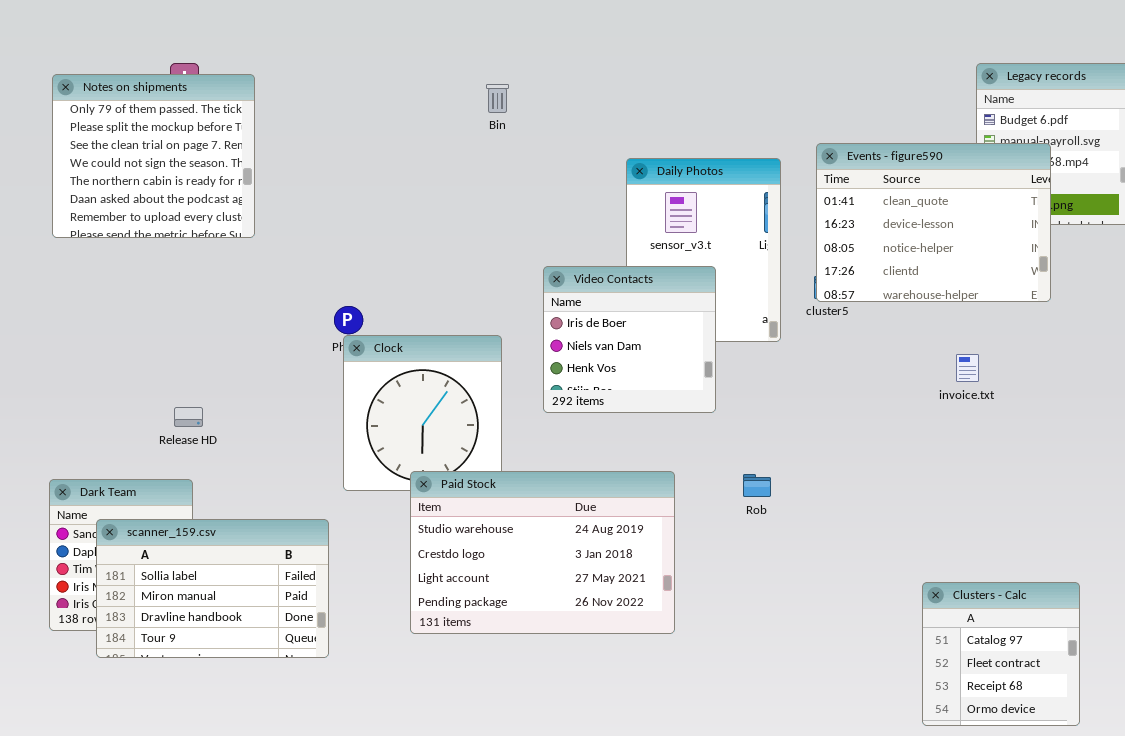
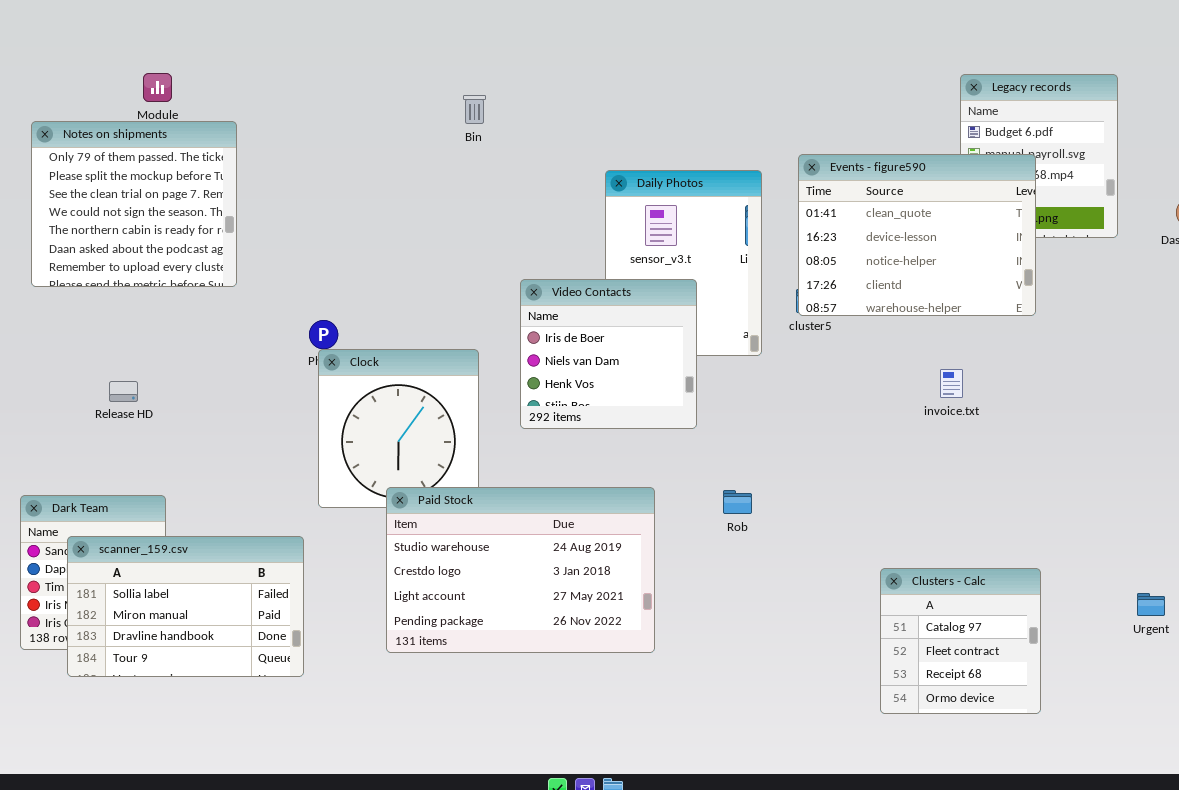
Notes on shipments: [52,74,255,238] -> [31,121,237,287], moved
Release HD: [174,407,203,427] -> [109,381,138,402], moved
Clusters - Calc: [922,582,1080,726] -> [880,568,1041,714], moved

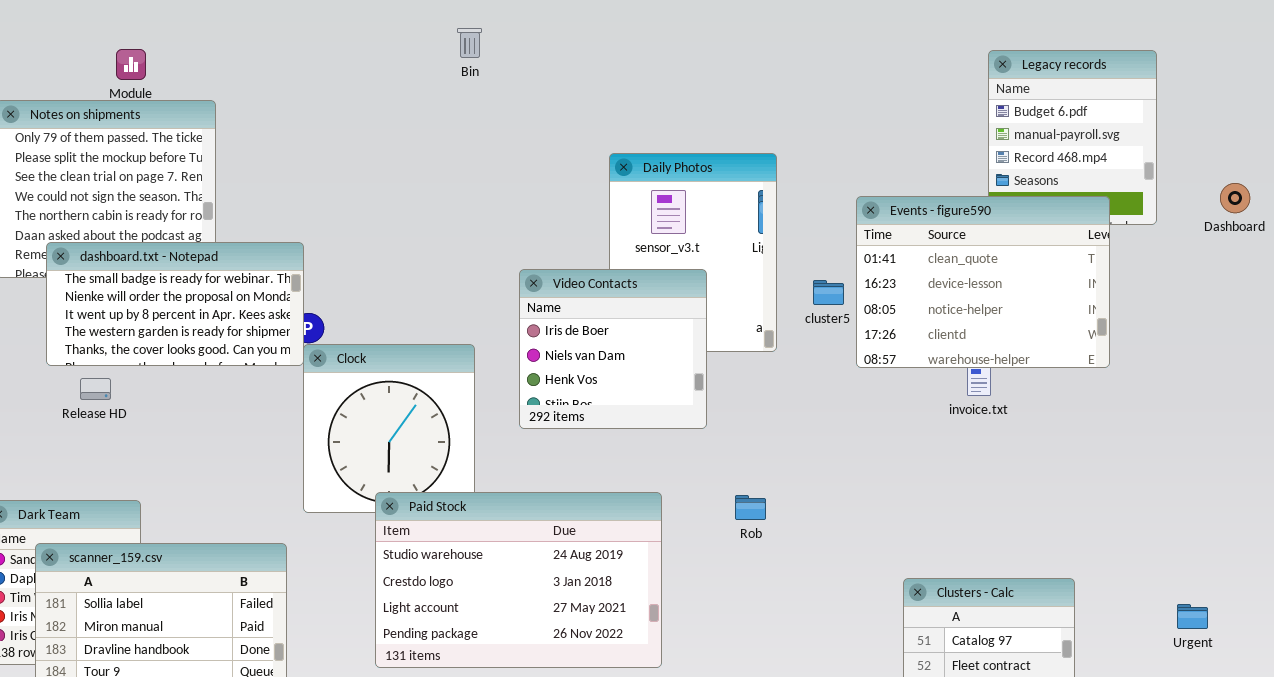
Bin: [463,95,486,124] -> [457,28,482,58], moved
Events - figure590: [798,154,1036,316] -> [856,196,1110,368], moved
dashboard.txt - Notepad: none -> [46,242,304,366], opened

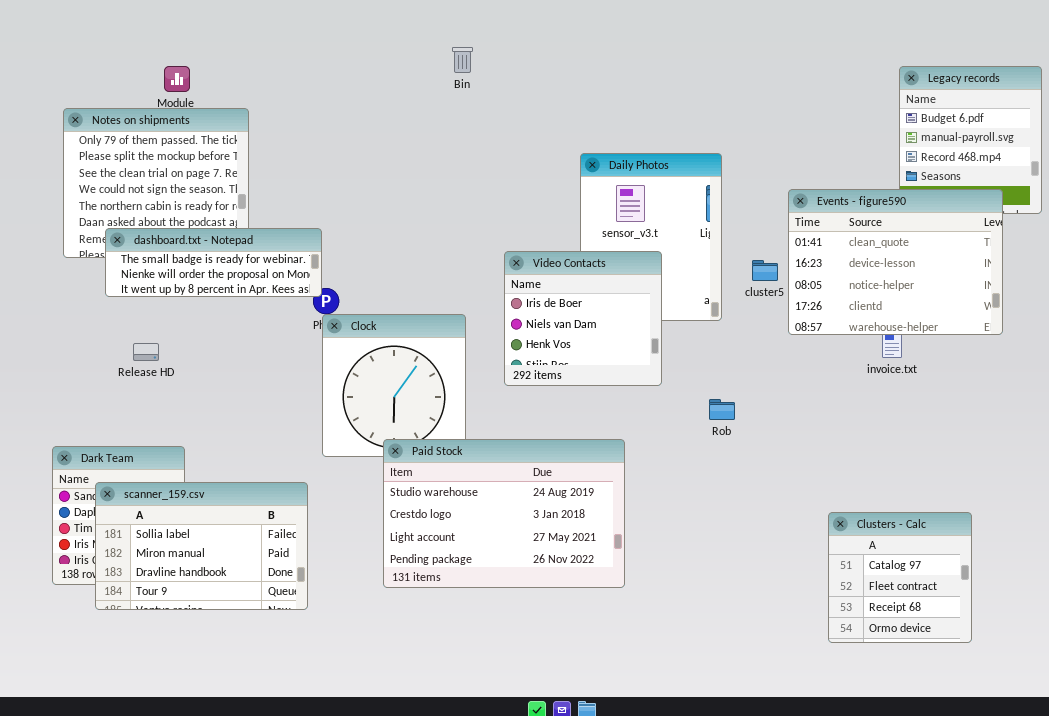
dashboard.txt - Notepad: [46,242,304,366] -> [105,228,322,297], resized
Rob: [735,495,766,520] -> [709,399,735,420], moved

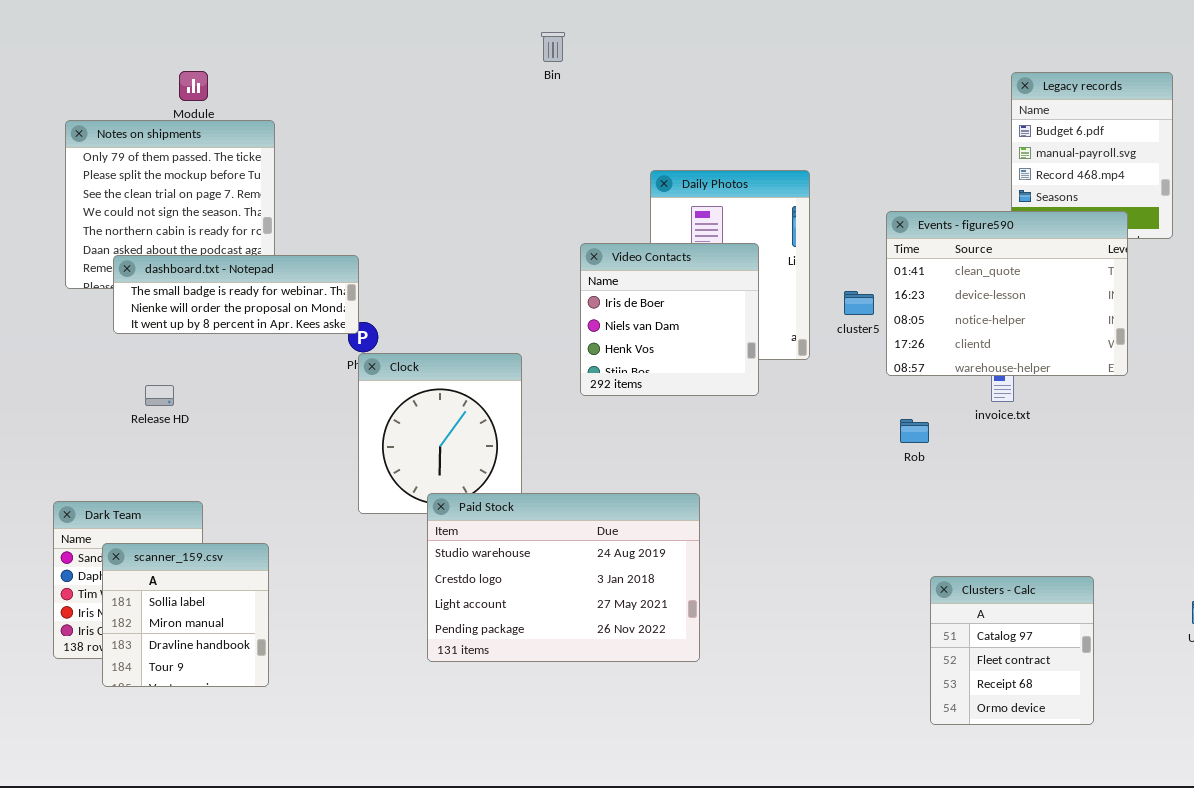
Bin: [452,47,473,73] -> [541,32,565,62], moved
Video Contacts: [504,251,662,386] -> [580,243,759,396], moved
Rob: [709,399,735,420] -> [900,419,929,443], moved
scanner_159.csv: [95,482,308,610] -> [102,543,269,687], resized

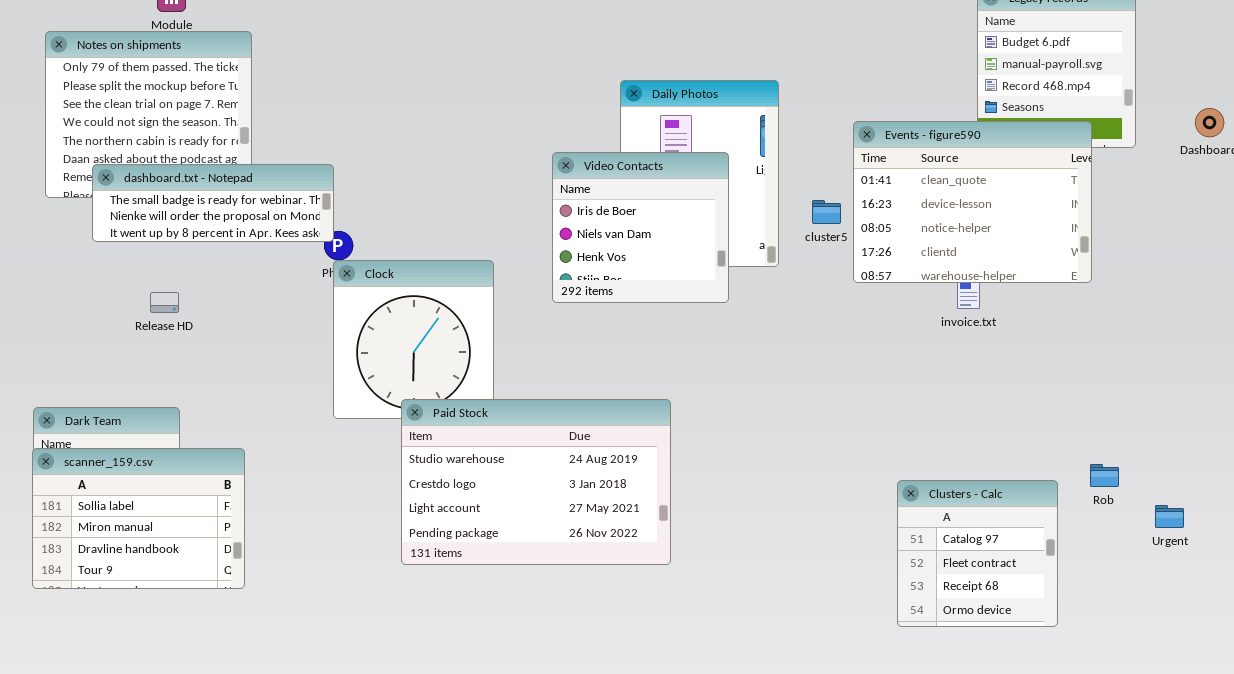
Release HD: [145,385,174,406] -> [150,292,179,313], moved
Rob: [900,419,929,443] -> [1090,464,1119,487], moved
scanner_159.csv: [102,543,269,687] -> [32,448,245,589], resized

